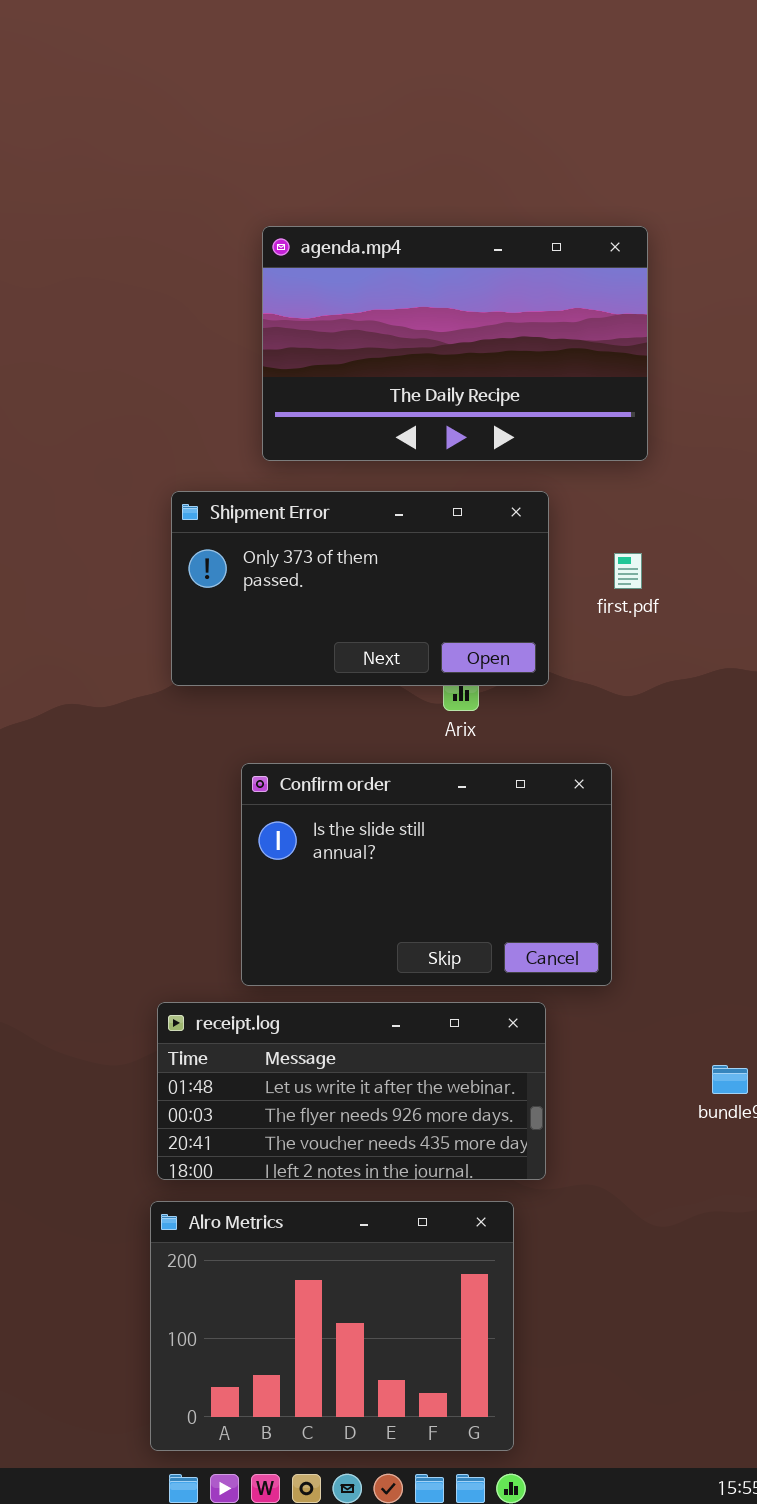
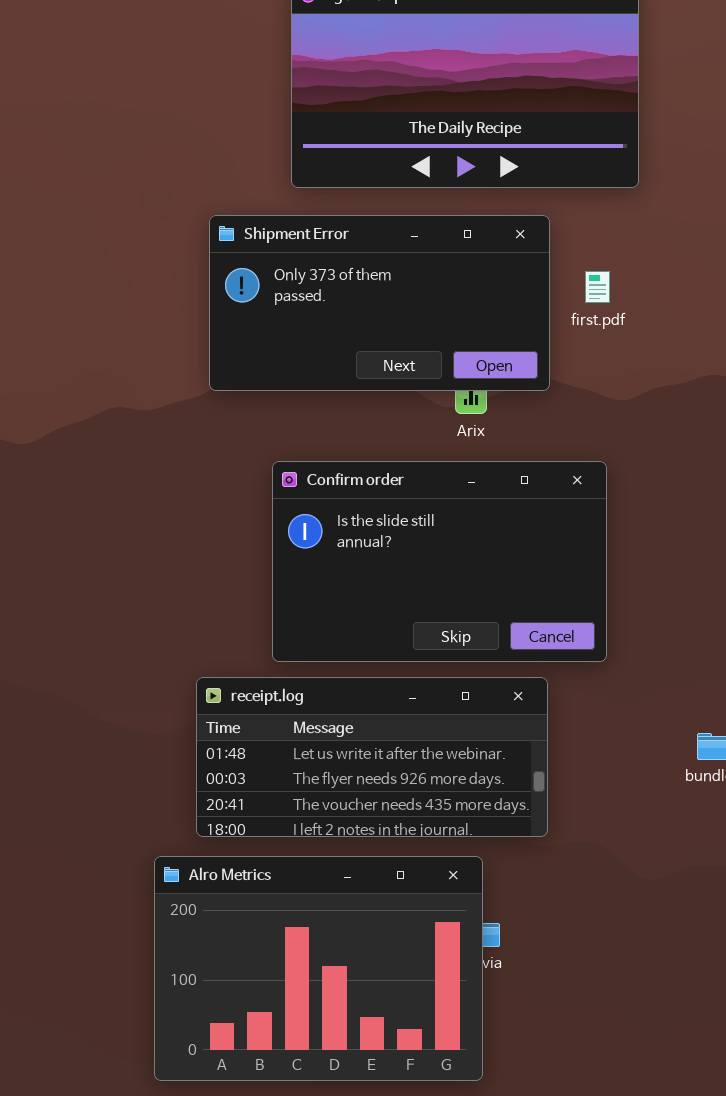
first.pdf: [614,553,642,589] -> [585,271,610,303], moved
Alro Metrics: [150,1201,514,1451] -> [154,856,483,1081], moved

